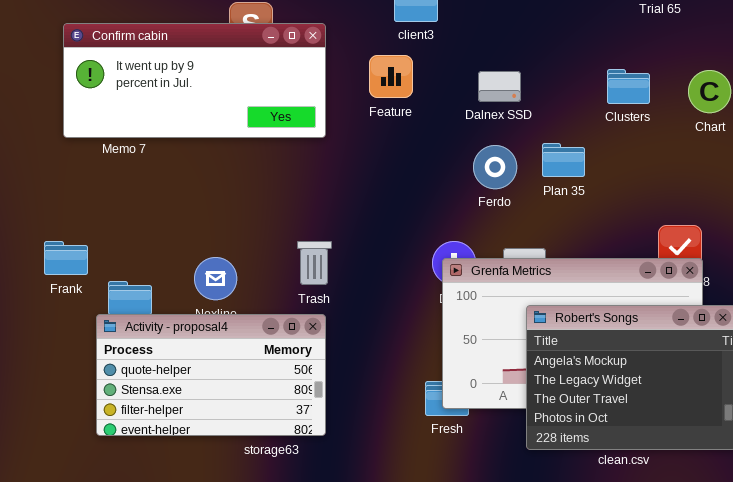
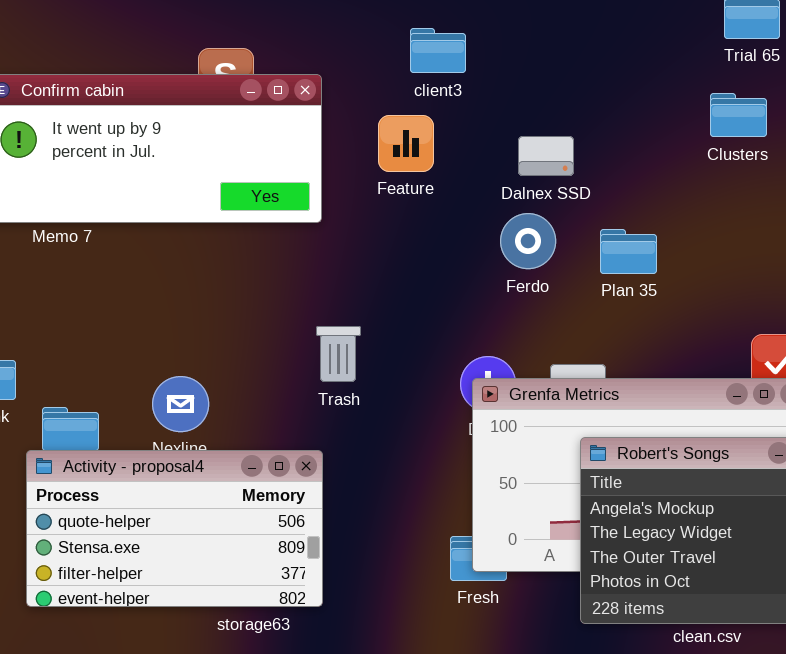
Clusters: [607,69,650,104] -> [710,93,767,137], moved
Ferdo: [473,145,517,189] -> [500,213,556,269], moved
Trash: [297,241,332,285] -> [316,326,361,382], moved

